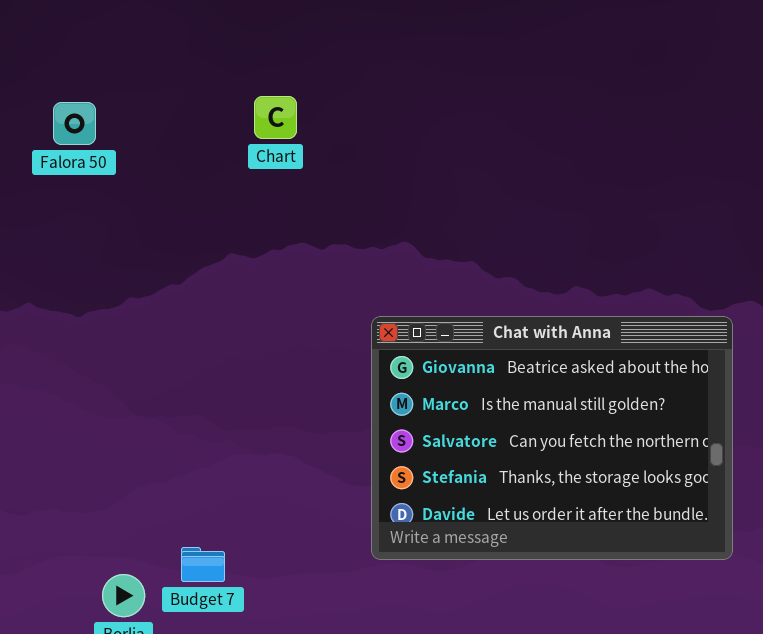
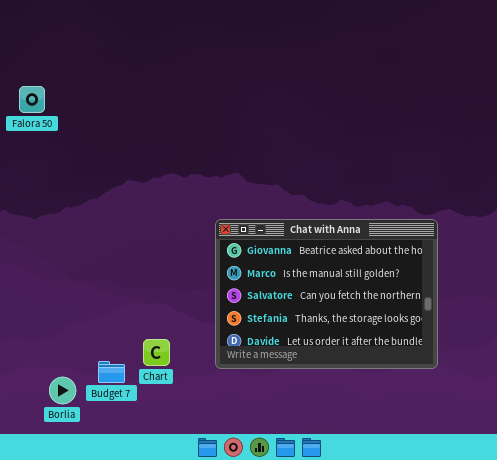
Chart: [254,96,297,139] -> [143,339,170,366], moved

